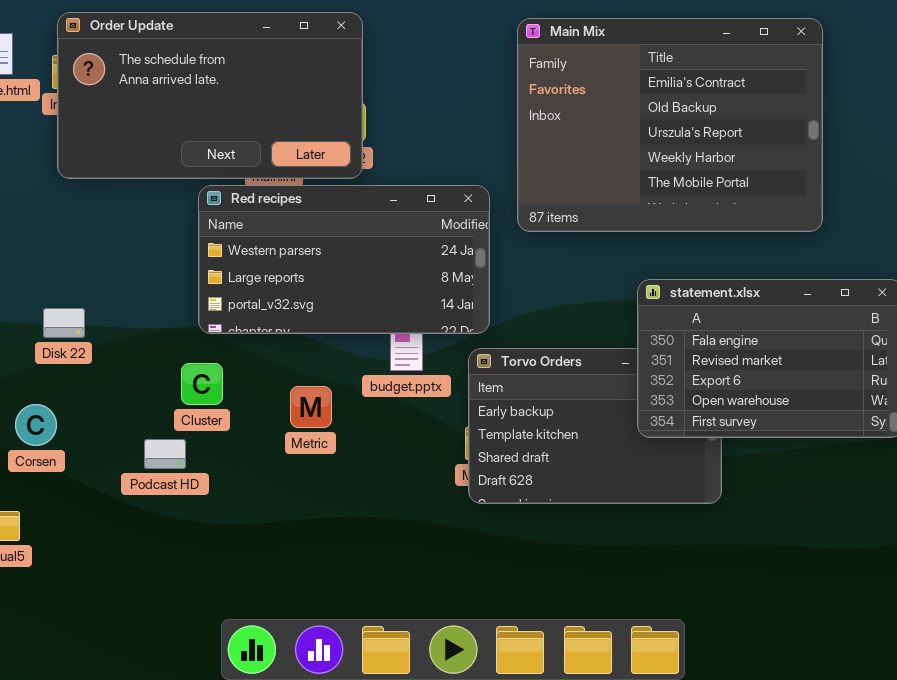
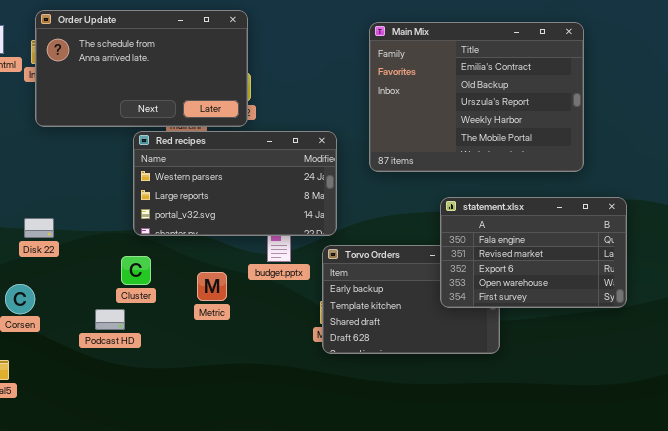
Main Mix: [517,18,823,232] -> [369,22,584,172], moved

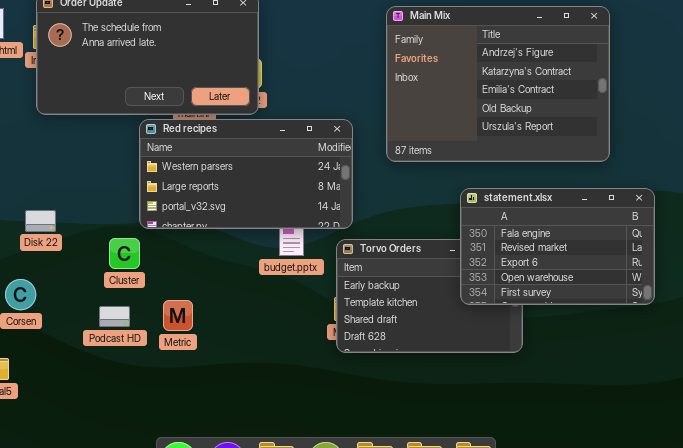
Main Mix: [369,22,584,172] -> [386,6,610,162], scrolled up 2 rows
Cluster: [121,256,151,285] -> [109,238,140,269], moved
Metric: [197,272,227,301] -> [163,300,193,331], moved

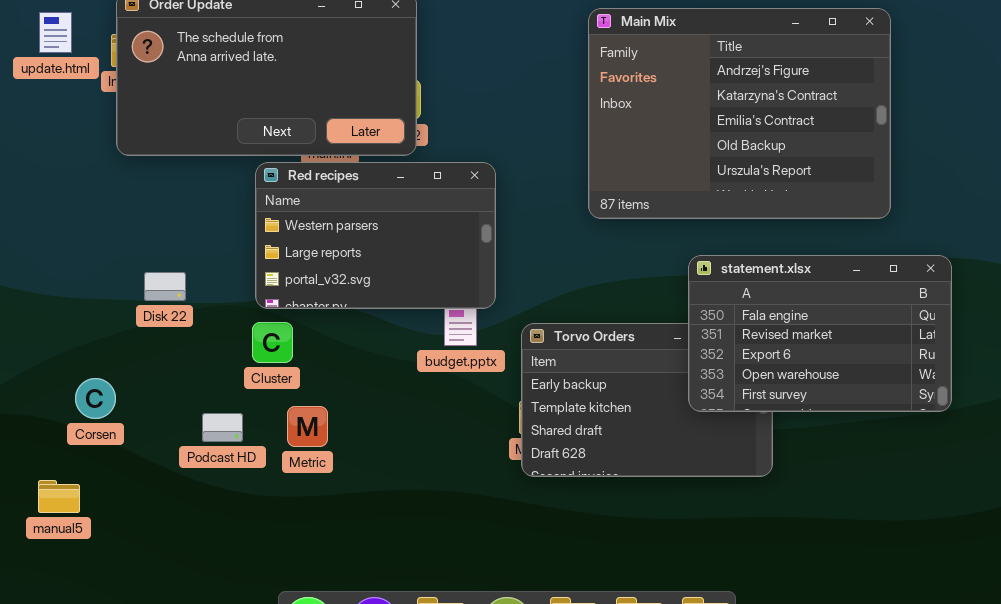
Red recipes: [139,119,353,229] -> [255,162,496,309], resized
Disk 22: [25,210,56,232] -> [144,272,186,301], moved
Cluster: [109,238,140,269] -> [252,322,293,363], moved

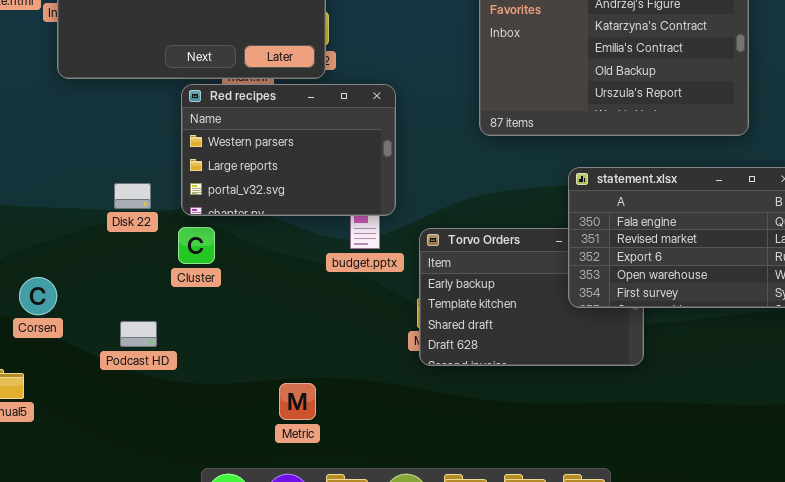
Disk 22: [144,272,186,301] -> [114,183,151,209], moved
Metric: [287,406,328,447] -> [279,383,316,420], moved
Podcast HD: [202,413,243,442] -> [120,321,157,347], moved

